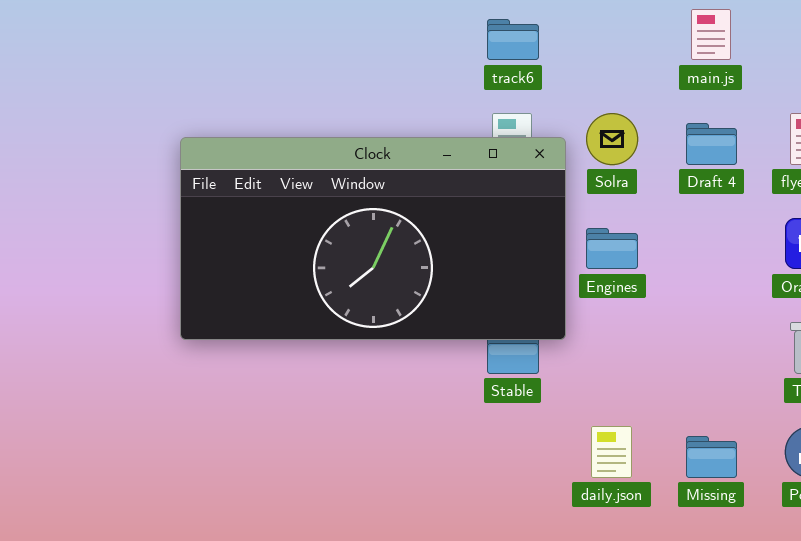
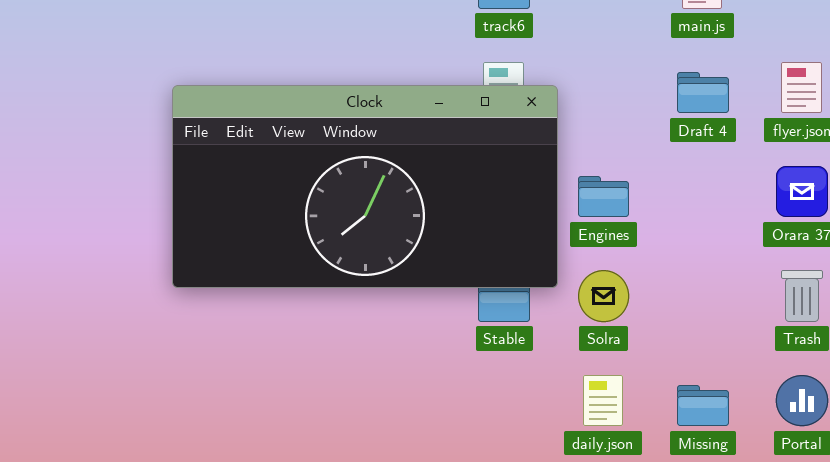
Solra: [586,113,638,165] -> [578,270,629,322], moved

